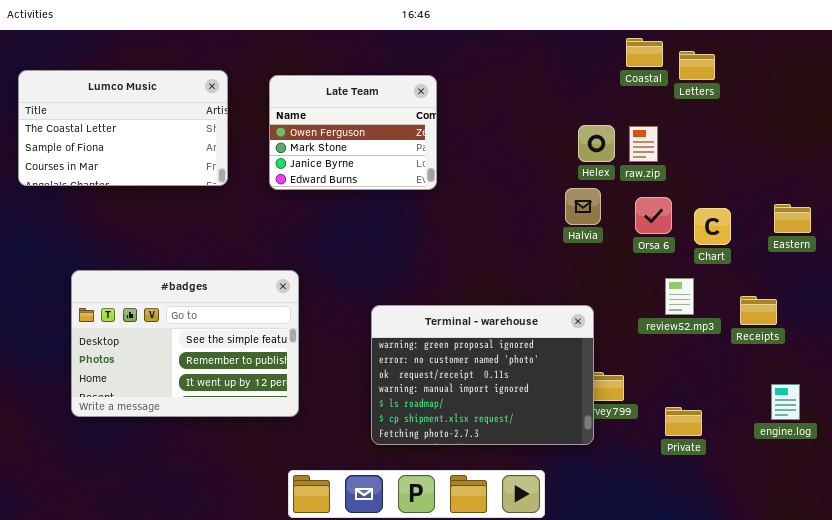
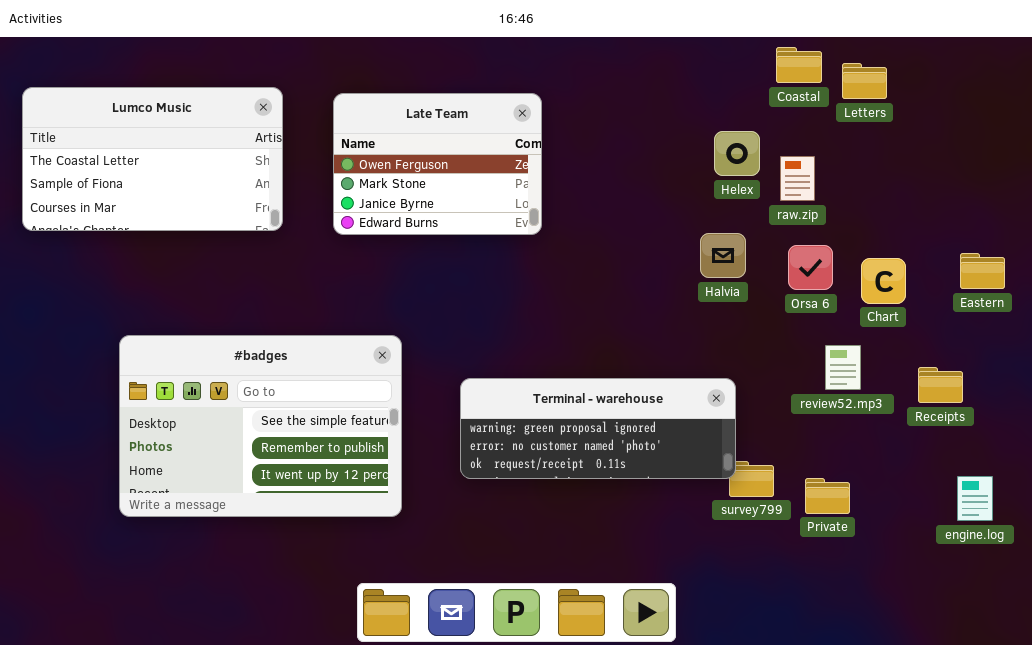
Helex: [578,125,615,162] -> [714,131,760,176], moved
#badges: [71,270,299,417] -> [119,335,402,517], moved
Terminal - warehouse: [371,305,594,445] -> [460,378,736,479], resized
Private: [665,407,702,436] -> [805,478,850,514], moved

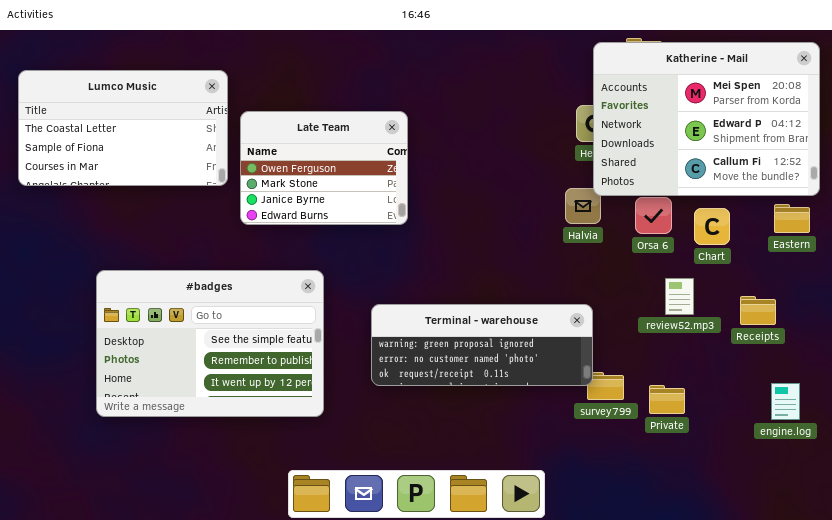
Katherine - Mail: none -> [593,42,820,196], opened
Late Team: [333,93,542,235] -> [240,111,408,225], moved

